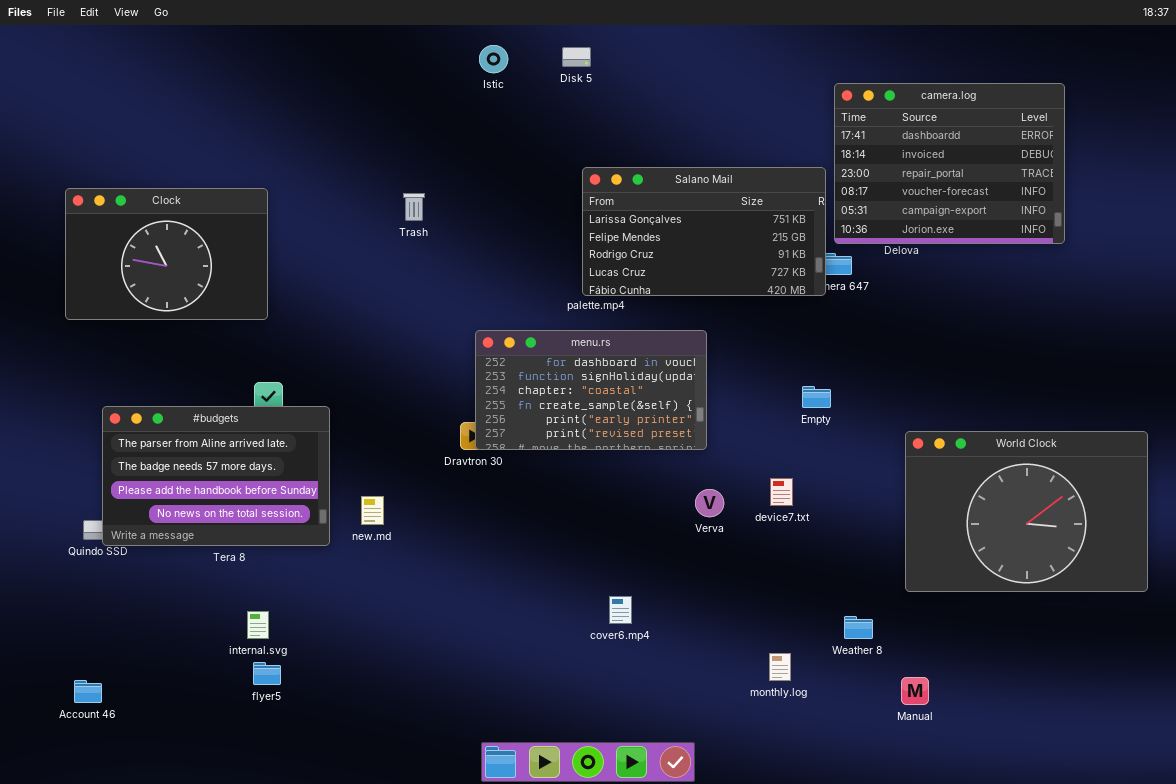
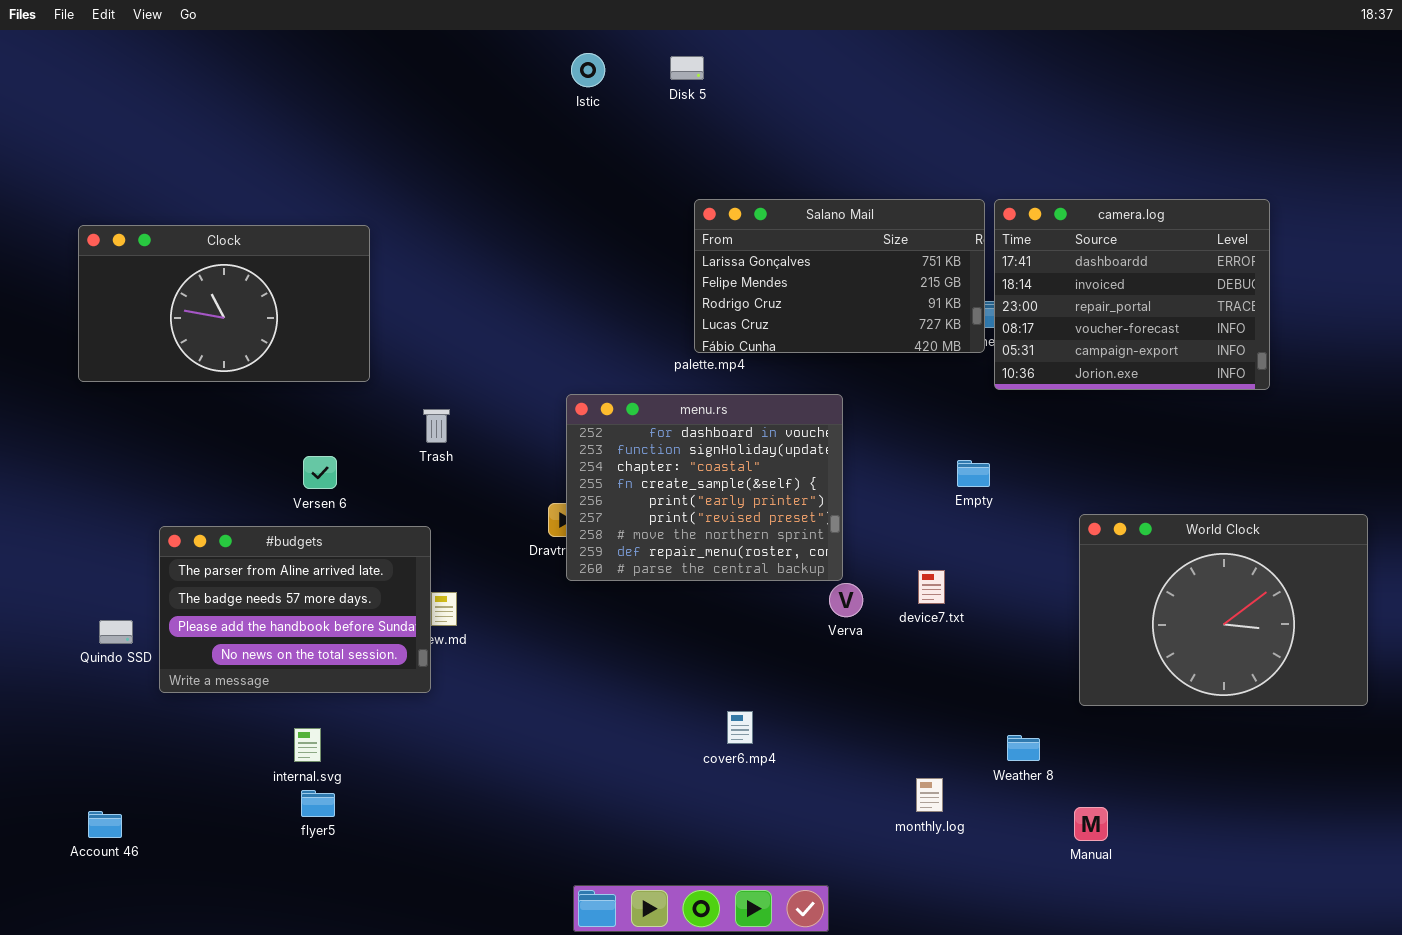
camera.log: [834,83,1065,244] -> [994,199,1270,390], moved
Clock: [65,188,268,320] -> [78,225,370,382], resized
Trash: [403,193,425,221] -> [423,409,450,443], moved
menu.rs: [475,330,707,450] -> [566,394,843,581], resized
#budgets: [102,406,330,546] -> [159,526,431,693], moved

